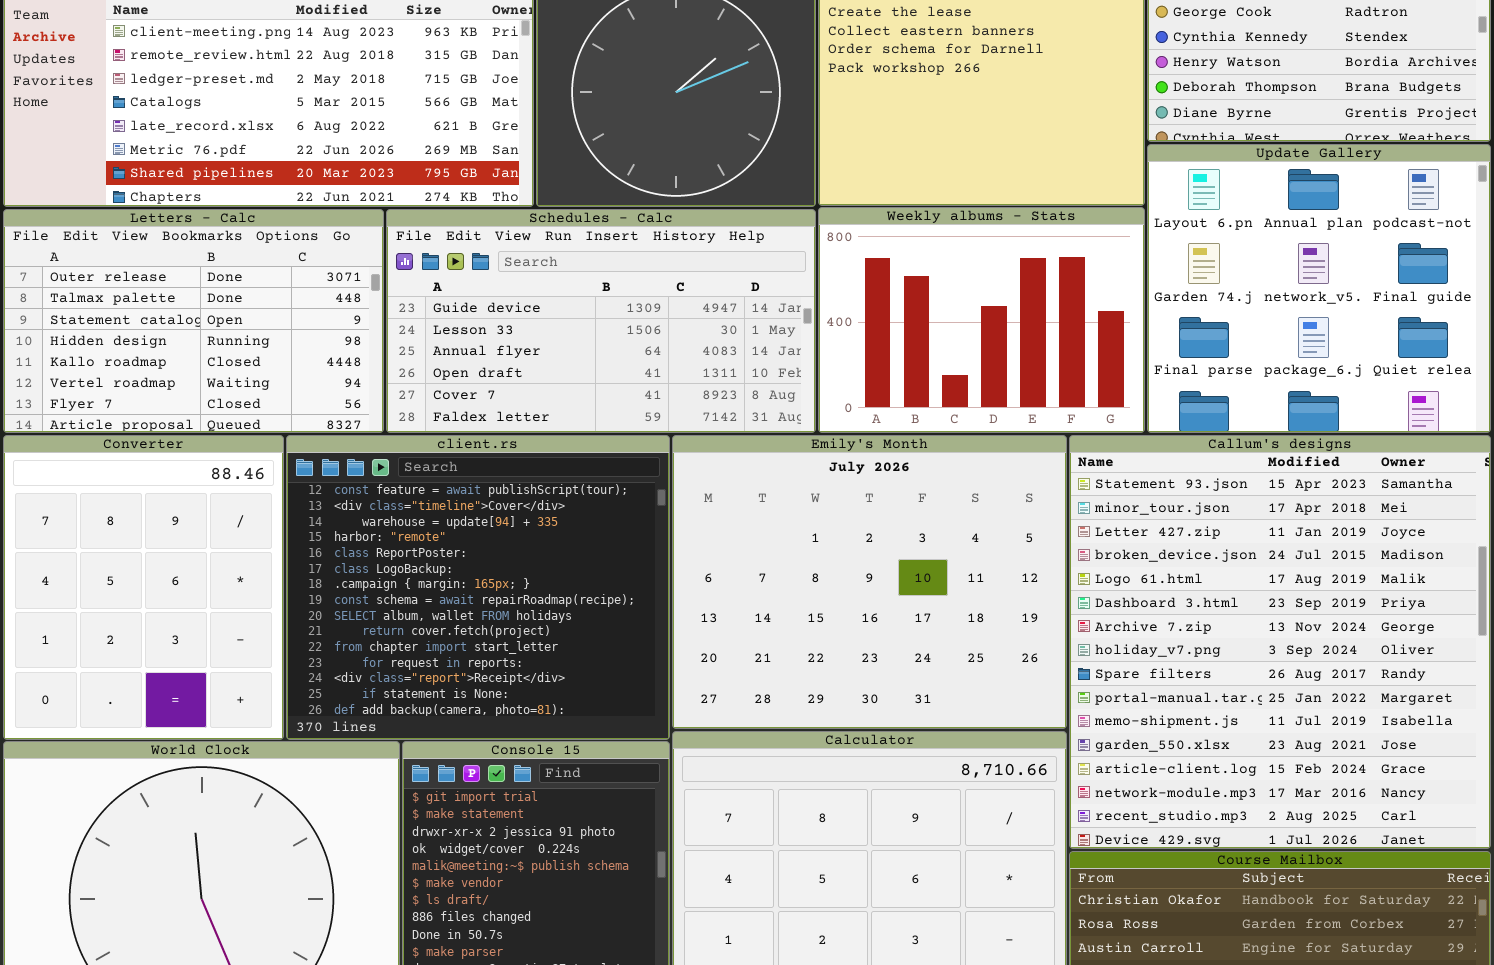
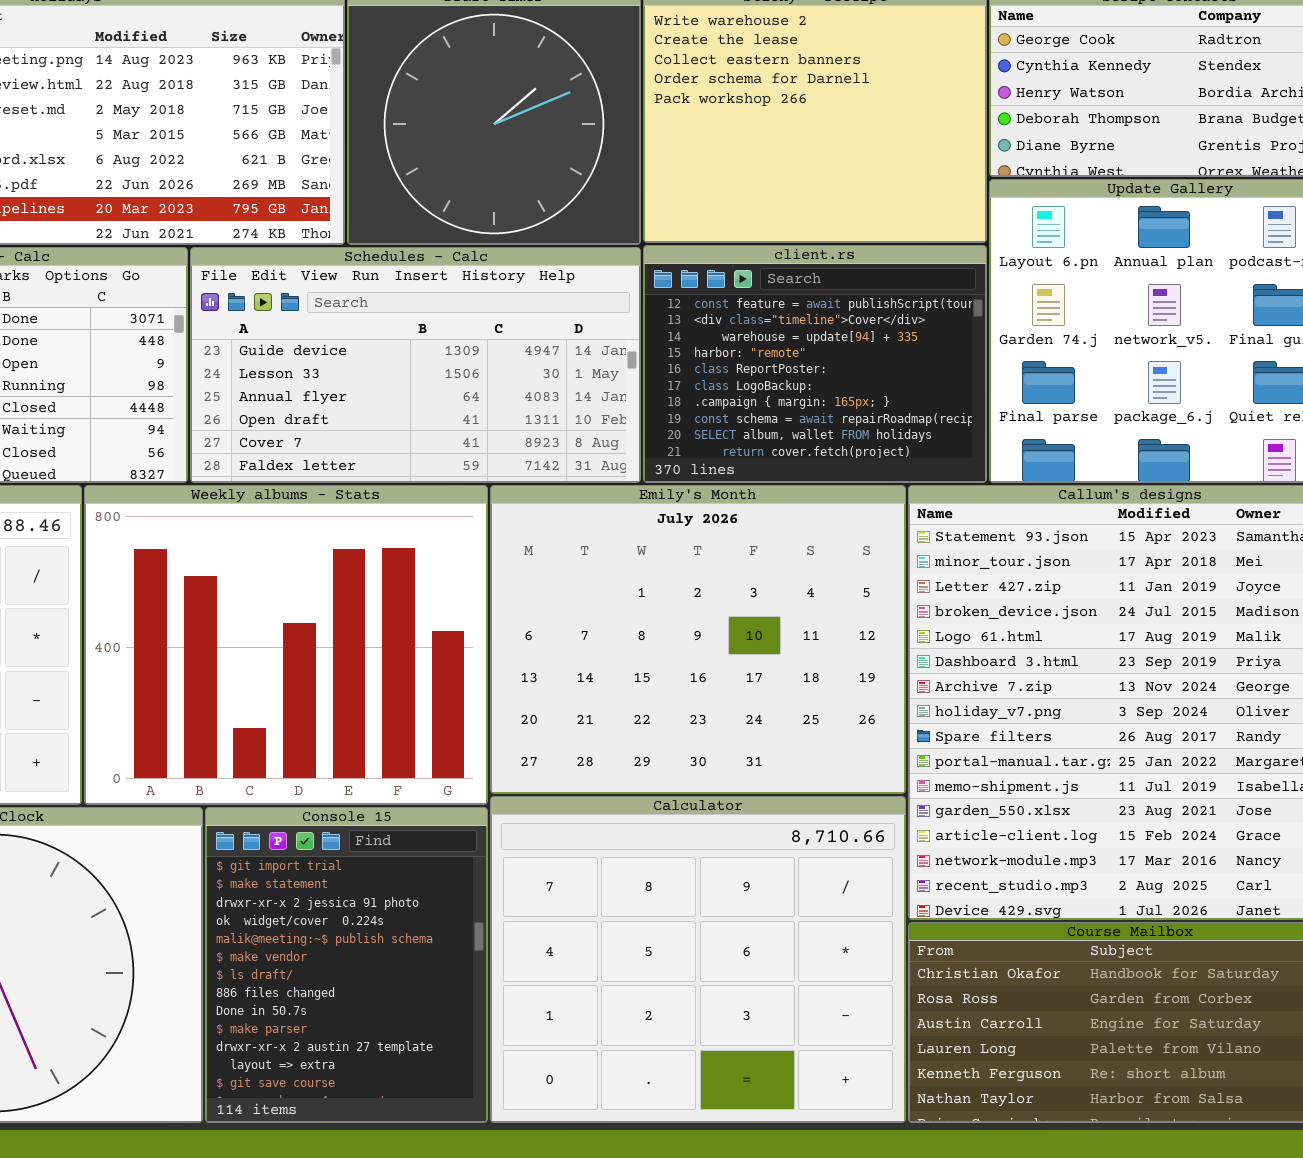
Weekly albums - Stats: [818,207,1145,433] -> [84,485,488,805], moved, resized
client.rs: [286,435,670,740] -> [643,245,987,483], moved, resized

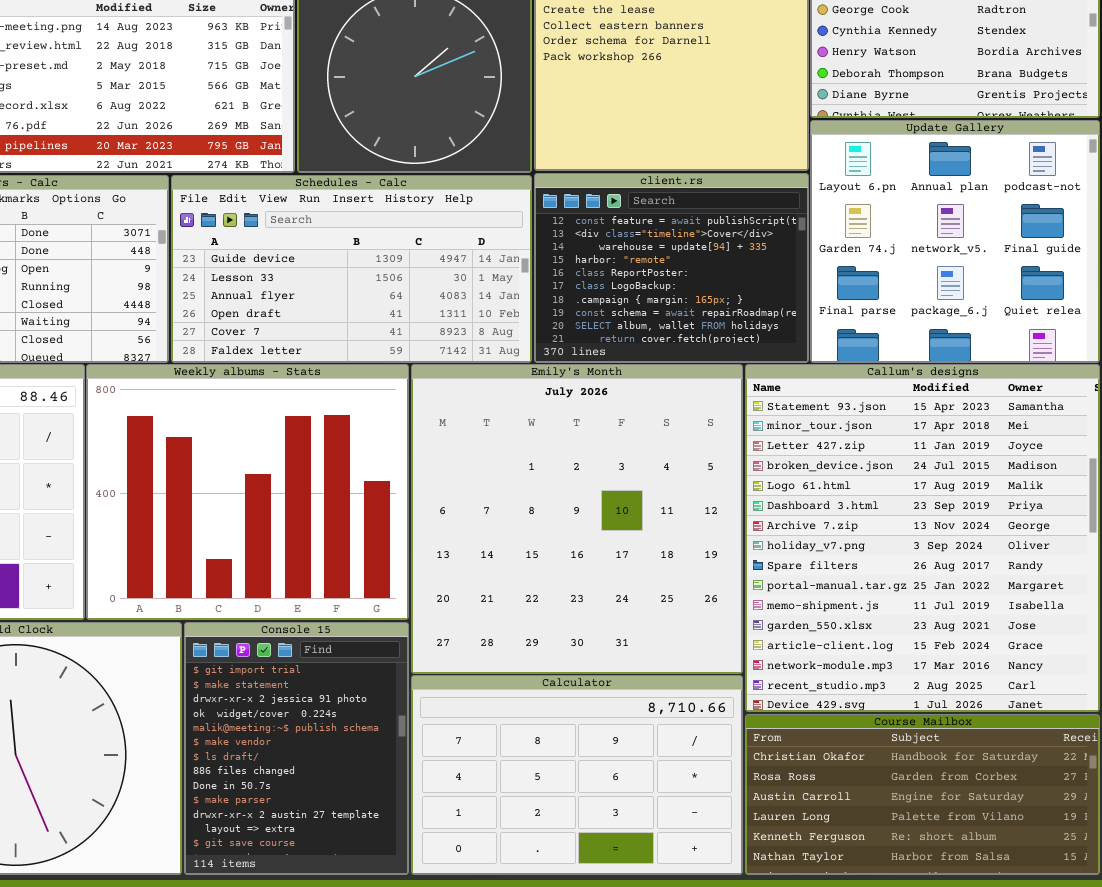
Emily's Month: [490,485,906,794] -> [411,364,743,674], resized
Calculator: [490,796,906,1123] -> [411,675,743,875], resized

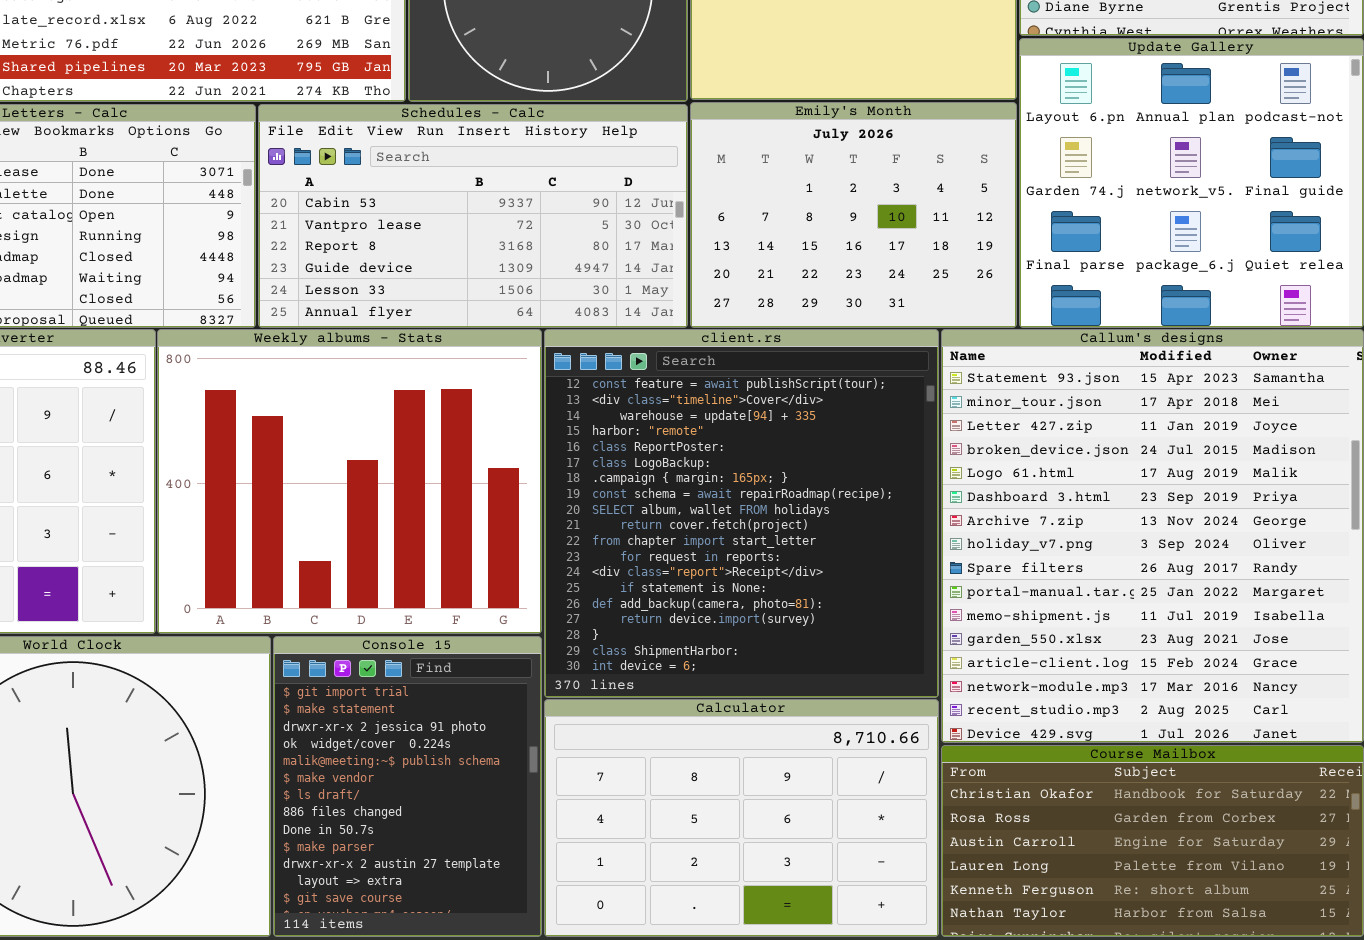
client.rs: [534,173,809,363] -> [544,329,939,698], moved, resized
Schedules - Calc: [171,175,532,363] -> [258,104,688,328], scrolled up 3 rows
Emily's Month: [411,364,743,674] -> [690,102,1017,328], moved, resized

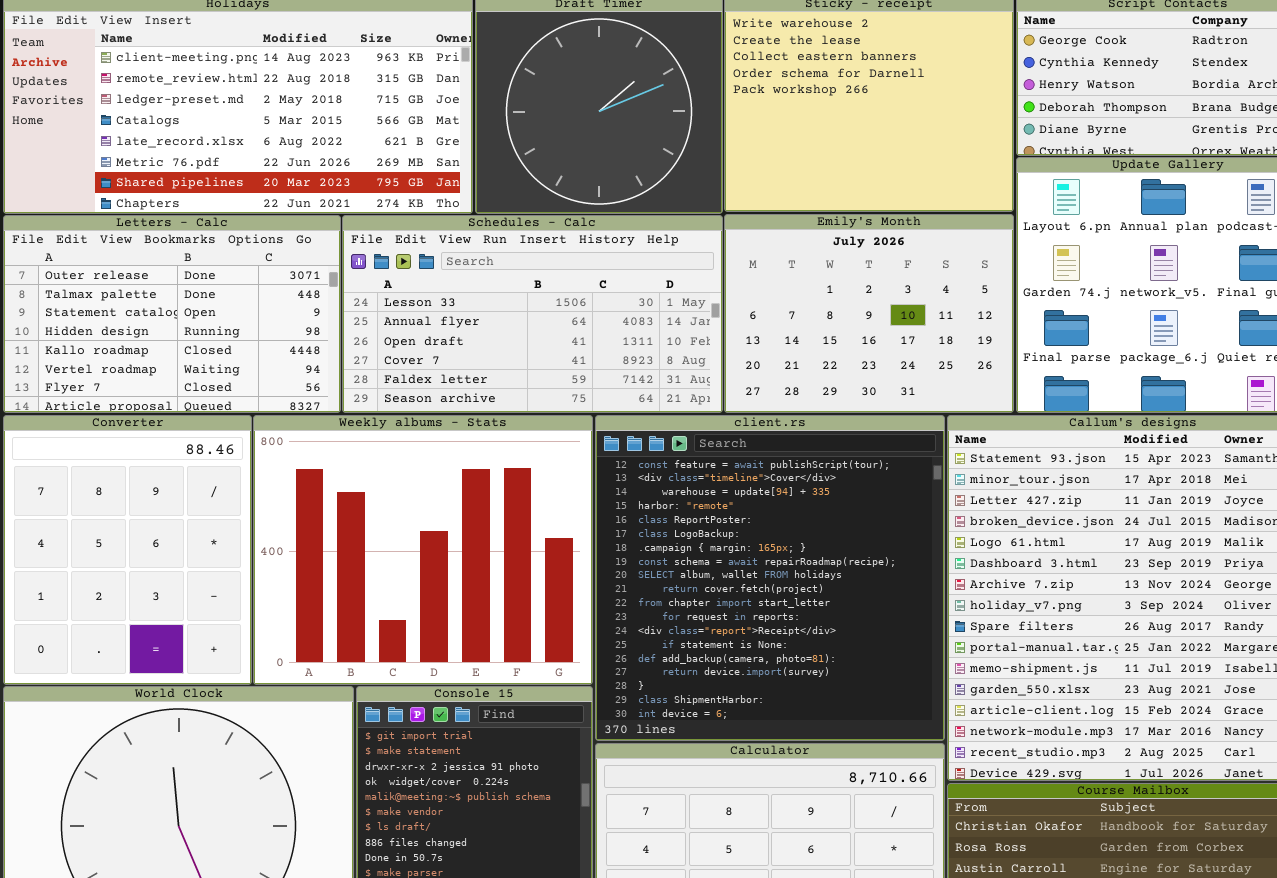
Schedules - Calc: [258,104,688,328] -> [342,215,723,413], scrolled down 4 rows

